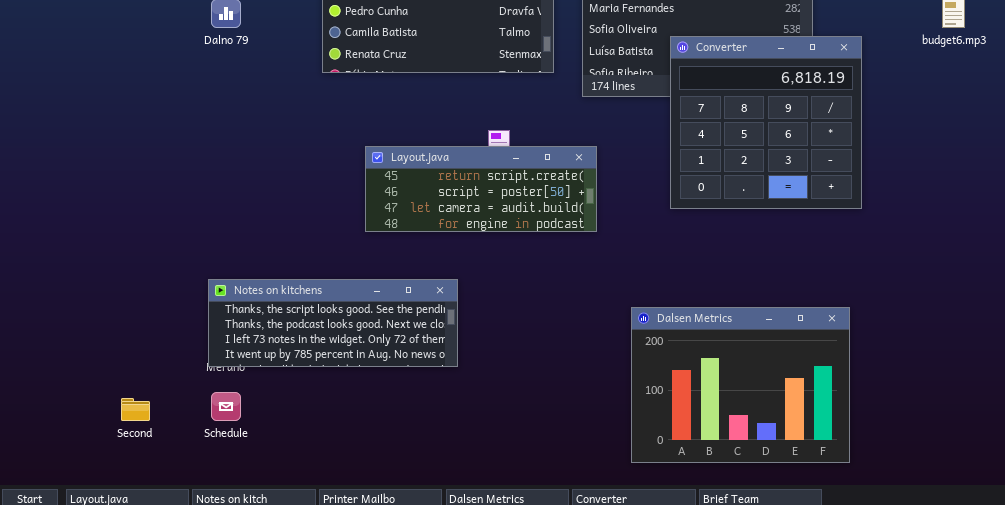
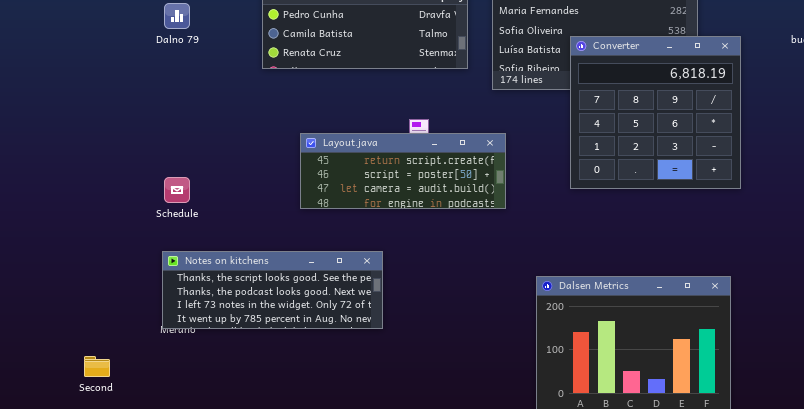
Schedule: [211,392,241,421] -> [164,177,190,203], moved

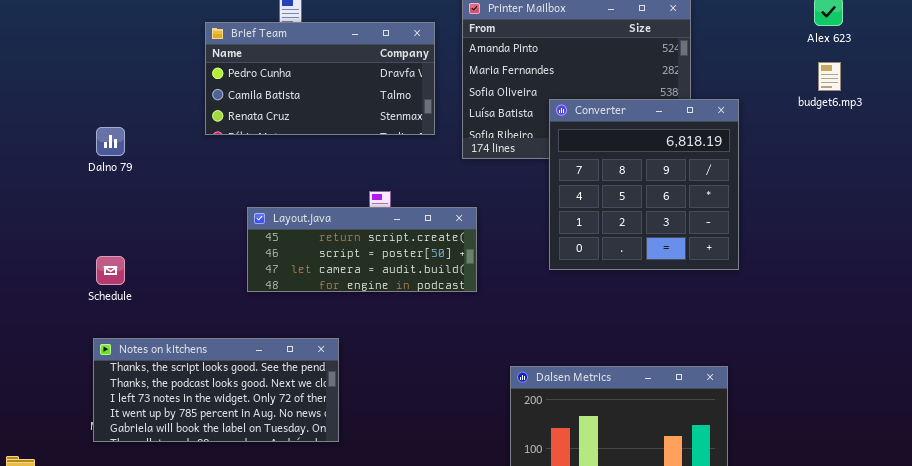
Dalno 79: [164,3,190,29] -> [96,127,125,156], moved
Notes on kitchens: [162,251,383,329] -> [93,338,339,442], resized

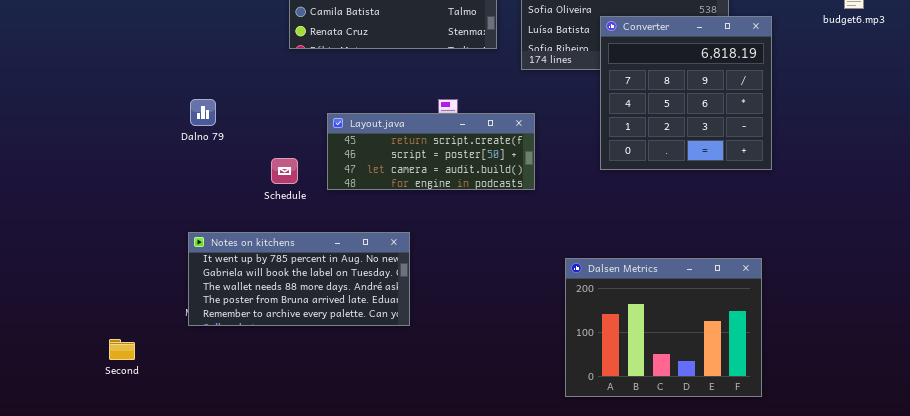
Dalno 79: [96,127,125,156] -> [190,99,216,126], moved
Schedule: [96,256,125,285] -> [271,158,298,184], moved
Notes on kitchens: [93,338,339,442] -> [188,232,410,326], scrolled down 3 rows

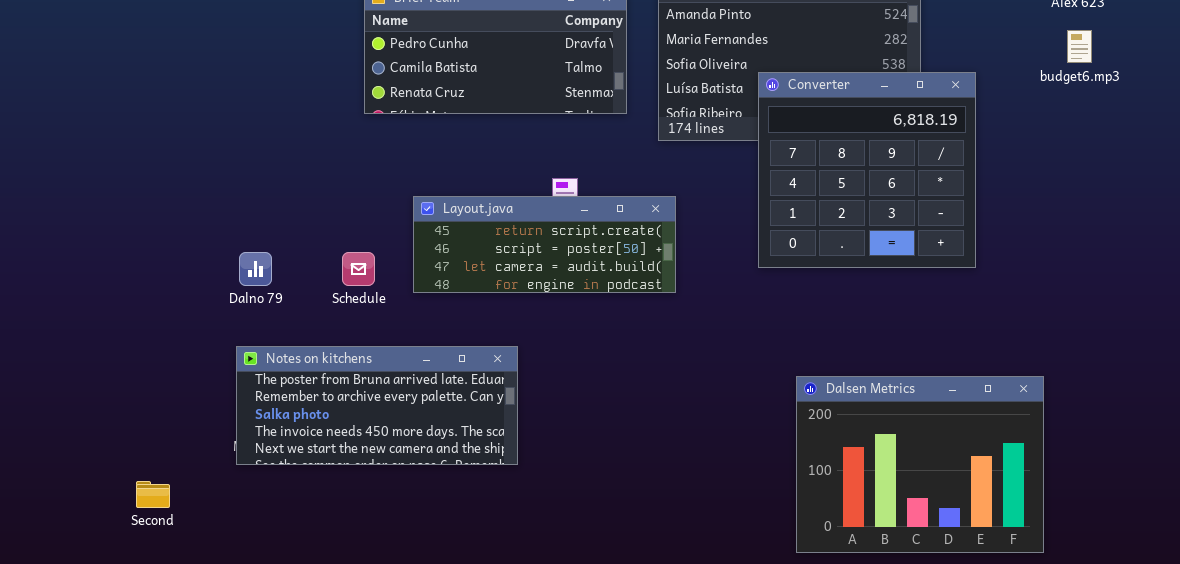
Dalno 79: [190,99,216,126] -> [239,252,272,286], moved
Notes on kitchens: [188,232,410,326] -> [236,346,518,465], scrolled down 3 rows
Dalsen Metrics: [565,258,762,397] -> [796,376,1044,553], moved

